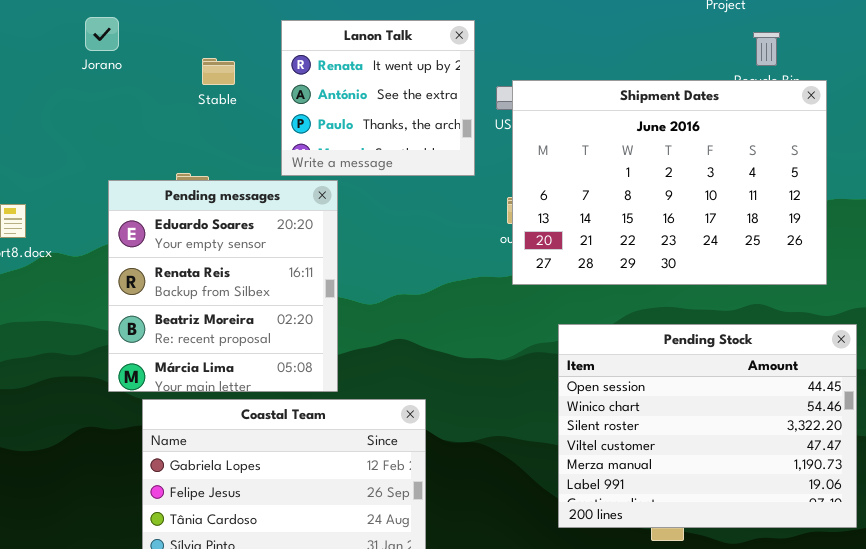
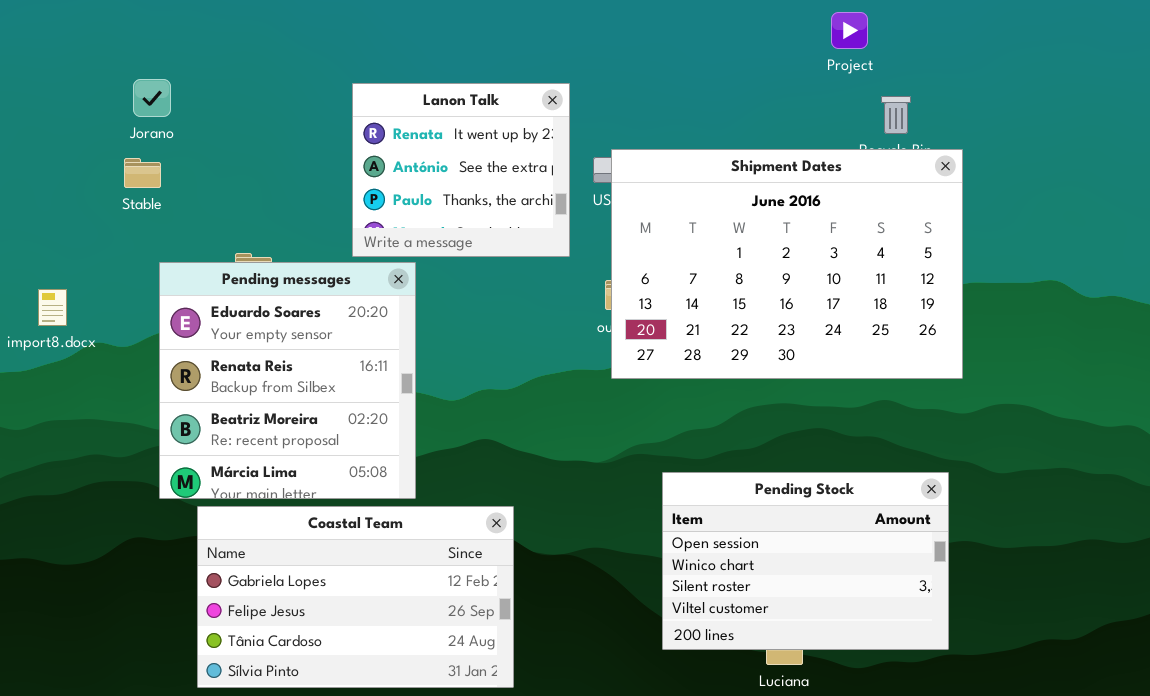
Stable: [202,58,235,85] -> [124,158,161,188], moved
Pending Stock: [558,324,857,528] -> [662,472,949,650], resized

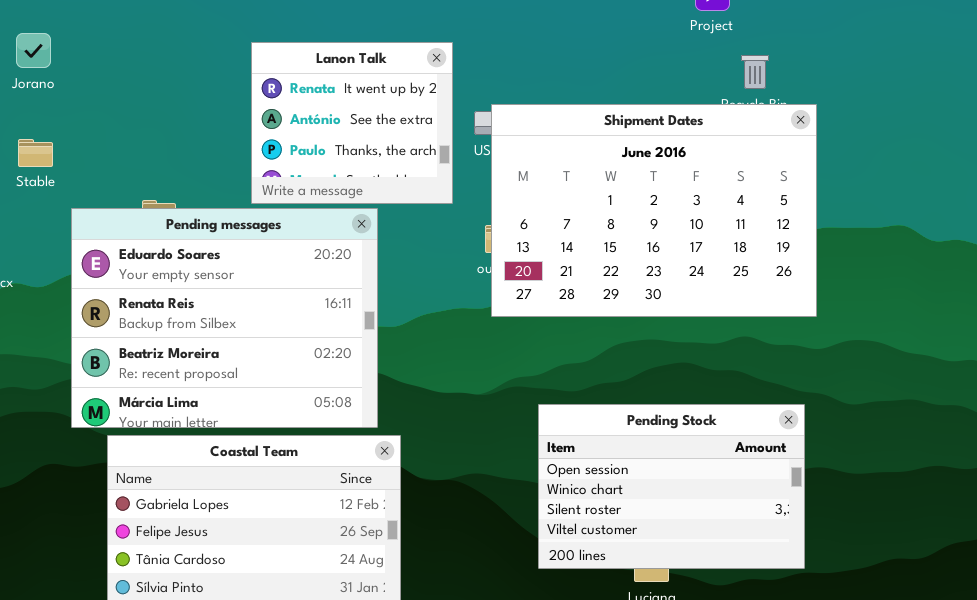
Jorano: [133,79,171,117] -> [16,33,51,68], moved
Stable: [124,158,161,188] -> [18,139,53,167], moved
Pending messages: [159,262,416,499] -> [71,208,378,428], resized

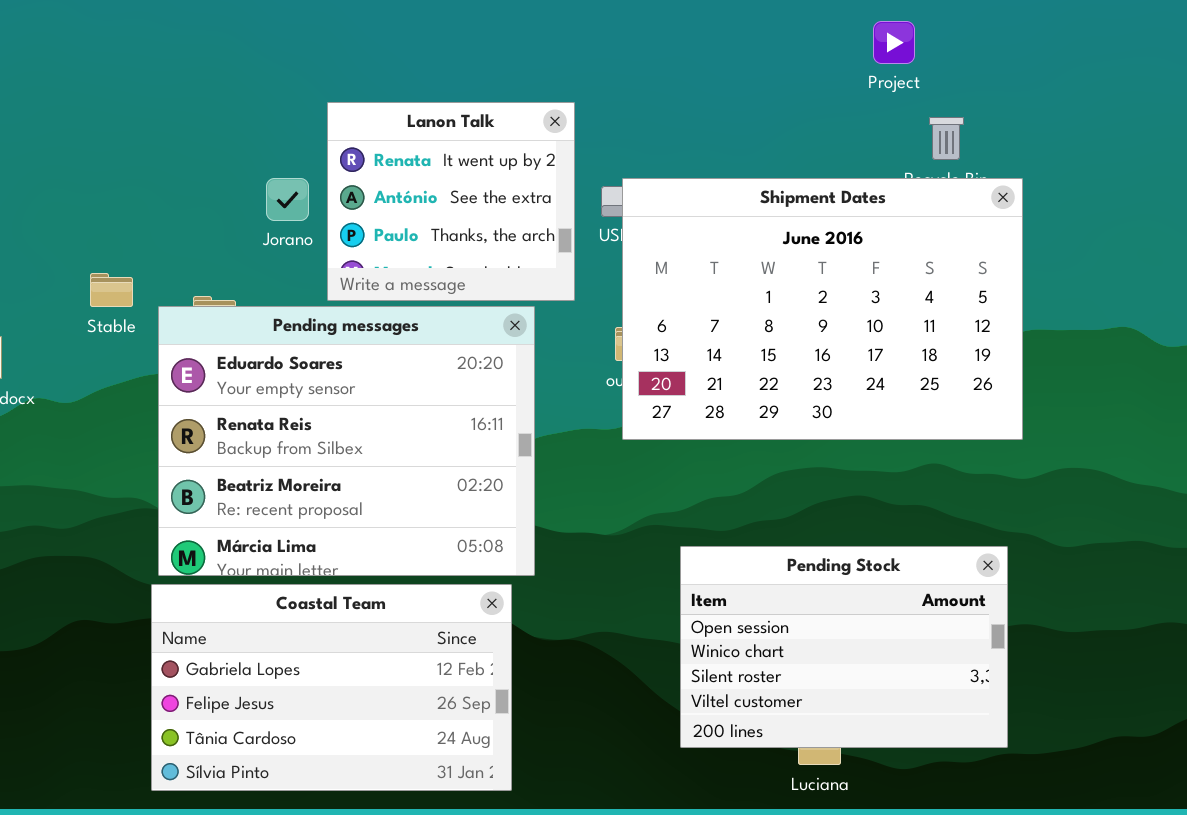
Jorano: [16,33,51,68] -> [266,178,309,221], moved
Stable: [18,139,53,167] -> [90,273,133,307], moved
Pending messages: [71,208,378,428] -> [158,306,535,576], moved

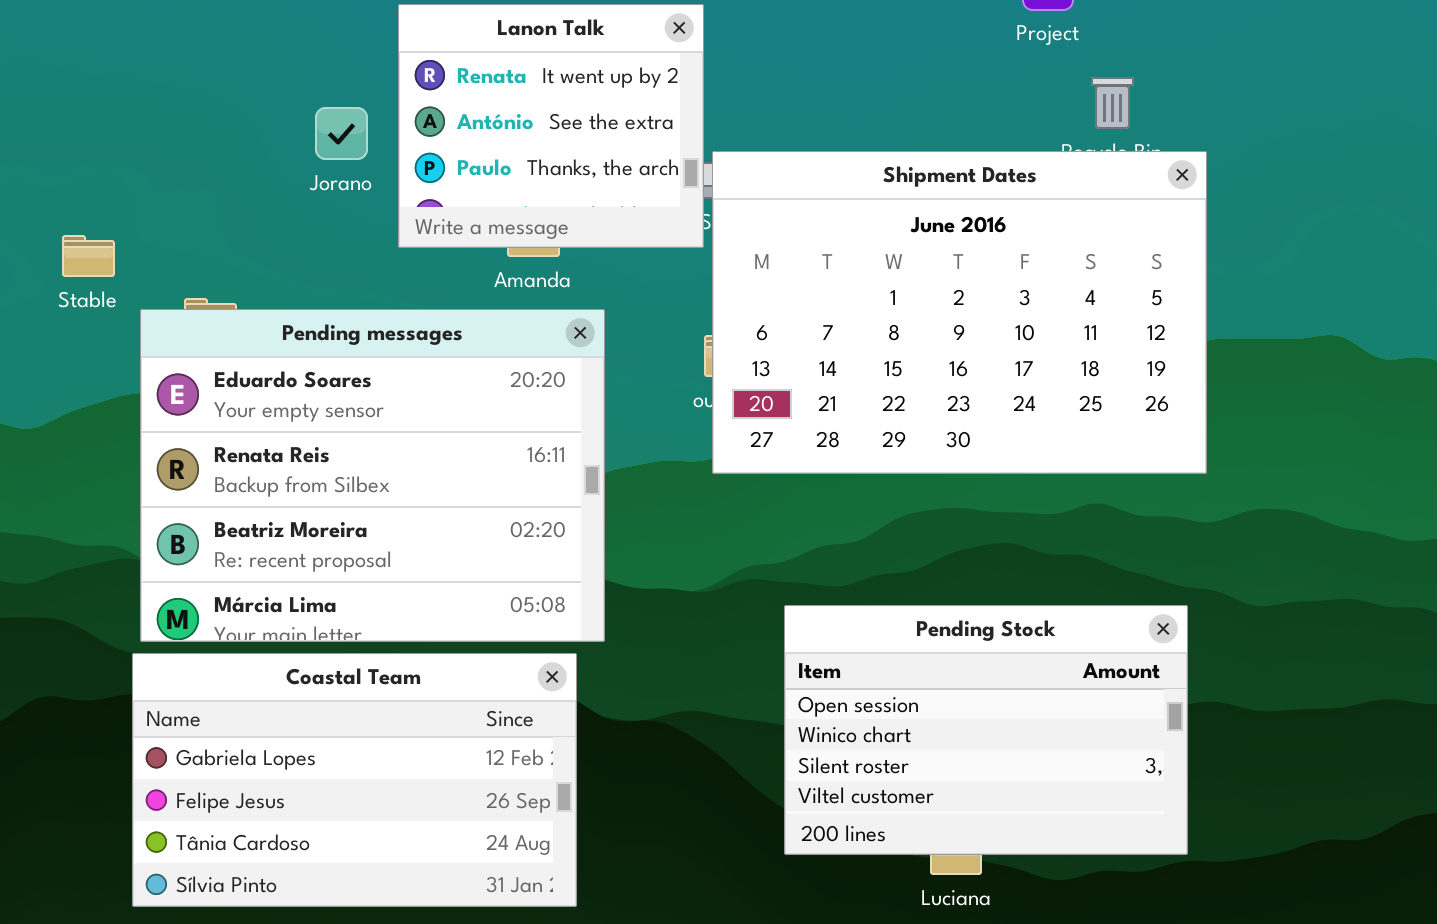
Lanon Talk: [327,102,575,301] -> [398,4,704,248], moved
Jorano: [266,178,309,221] -> [315,107,368,160], moved
Stable: [90,273,133,307] -> [62,235,115,277], moved

